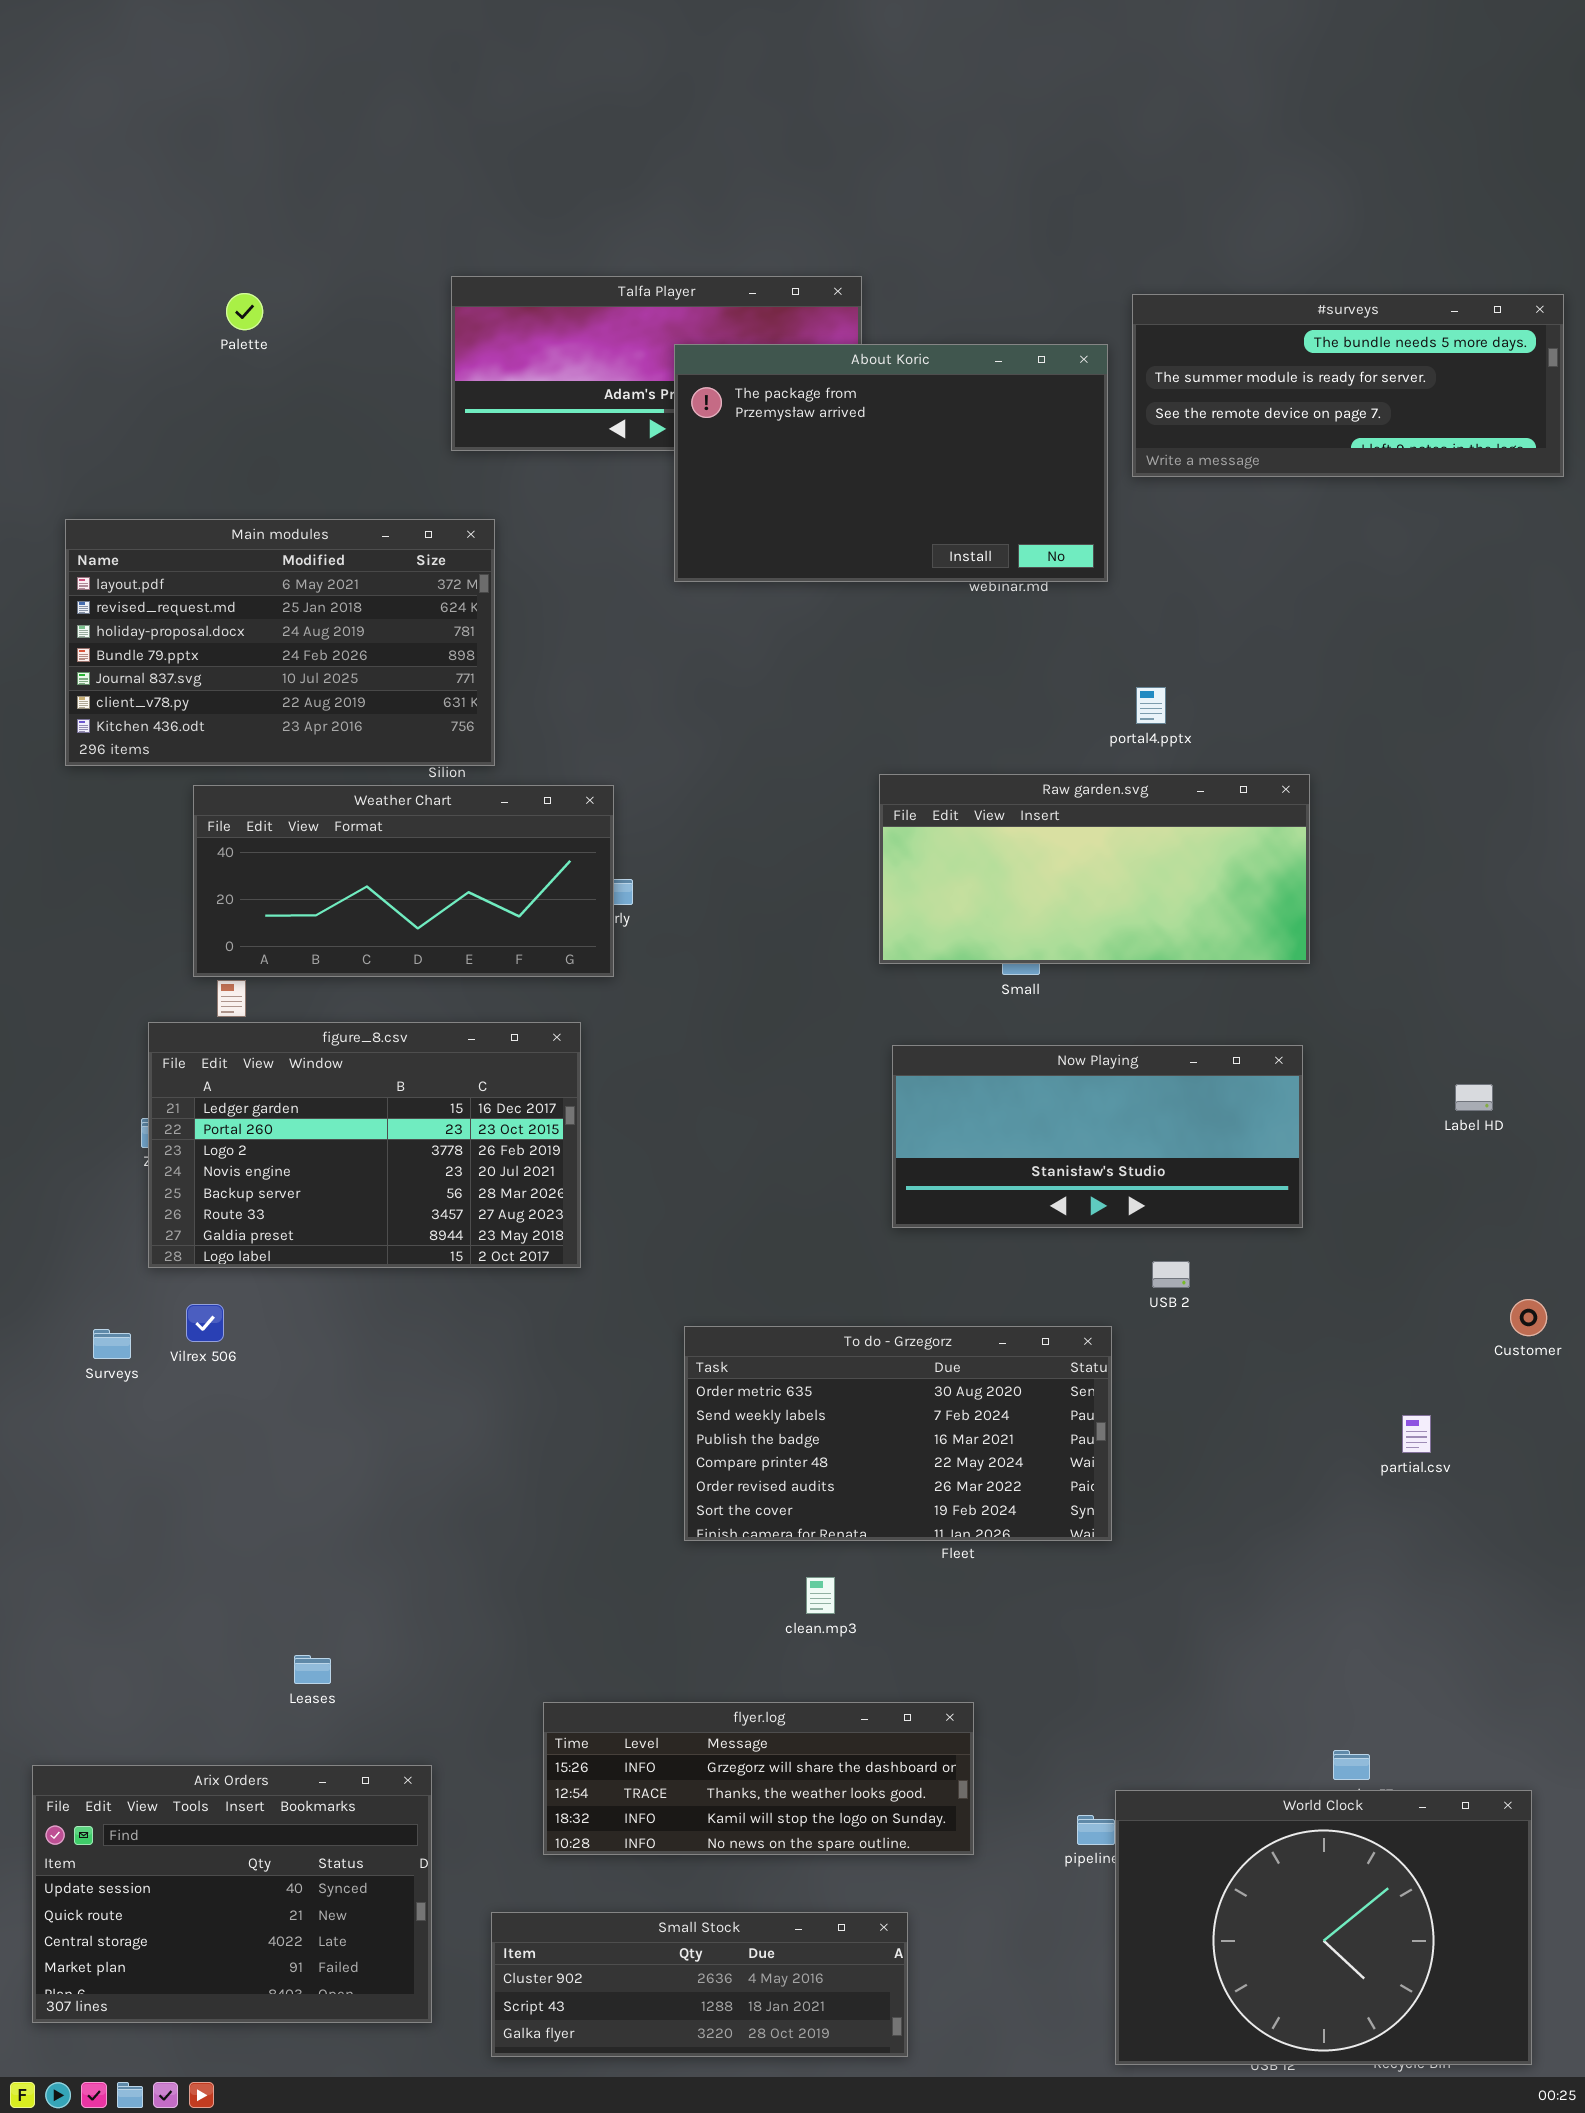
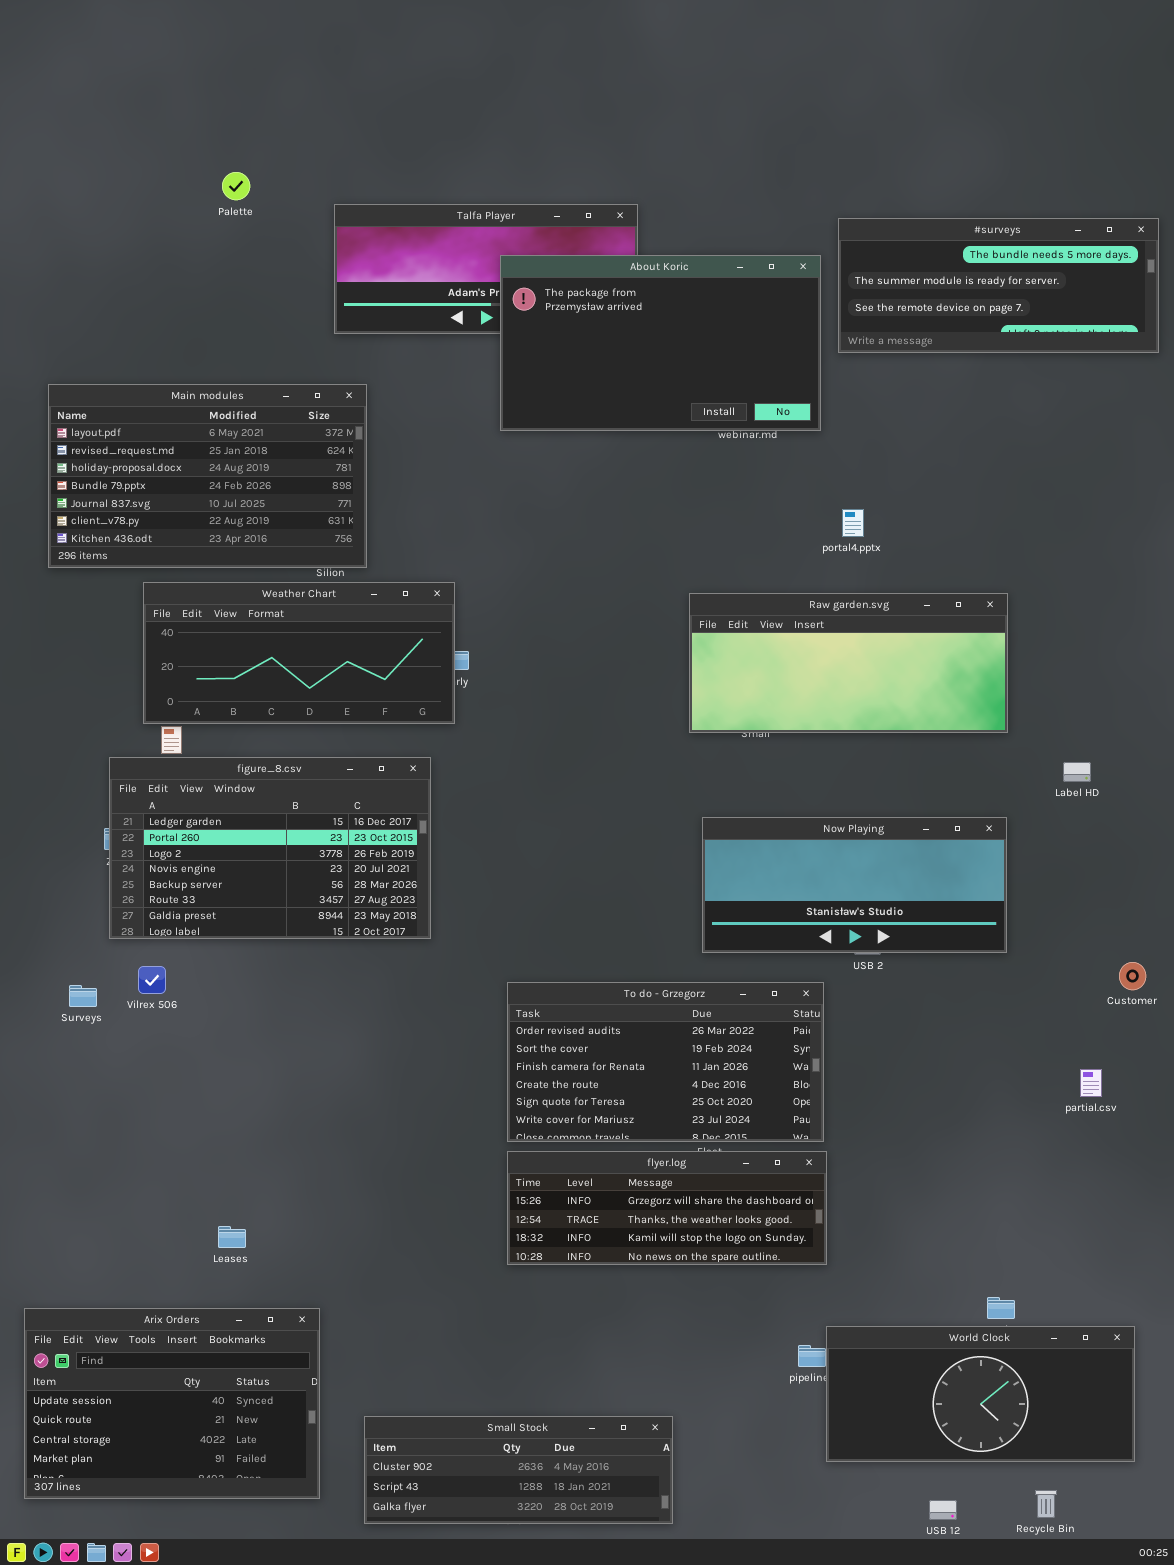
Palette: [226,293,263,330] -> [222,172,250,200], moved
Raw garden.svg: [879,774,1310,964] -> [689,593,1008,733], moved
Now Playing: [892,1045,1303,1228] -> [702,817,1007,953], moved
Label HD: [1455,1084,1493,1111] -> [1063,762,1091,782], moved
To do - Grzegorz: [684,1326,1112,1541] -> [507,982,824,1142], scrolled down 4 rows
partial.csv: [1402,1415,1431,1453] -> [1080,1069,1102,1097], moved
flyer.log: [543,1702,974,1855] -> [507,1151,827,1265], moved
World Clock: [1115,1790,1532,2065] -> [826,1326,1135,1462], resized

